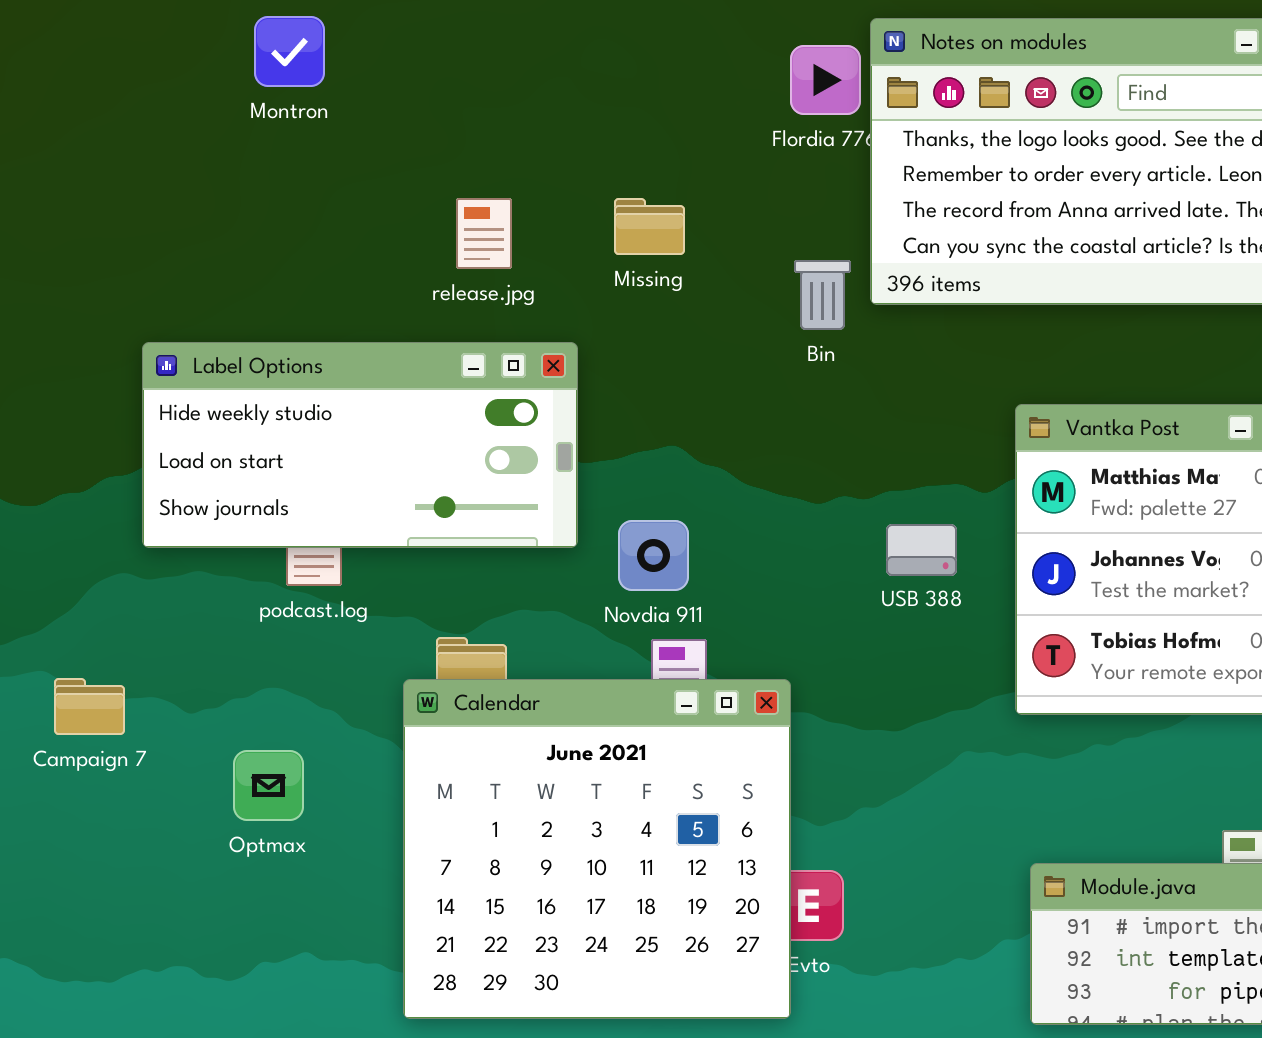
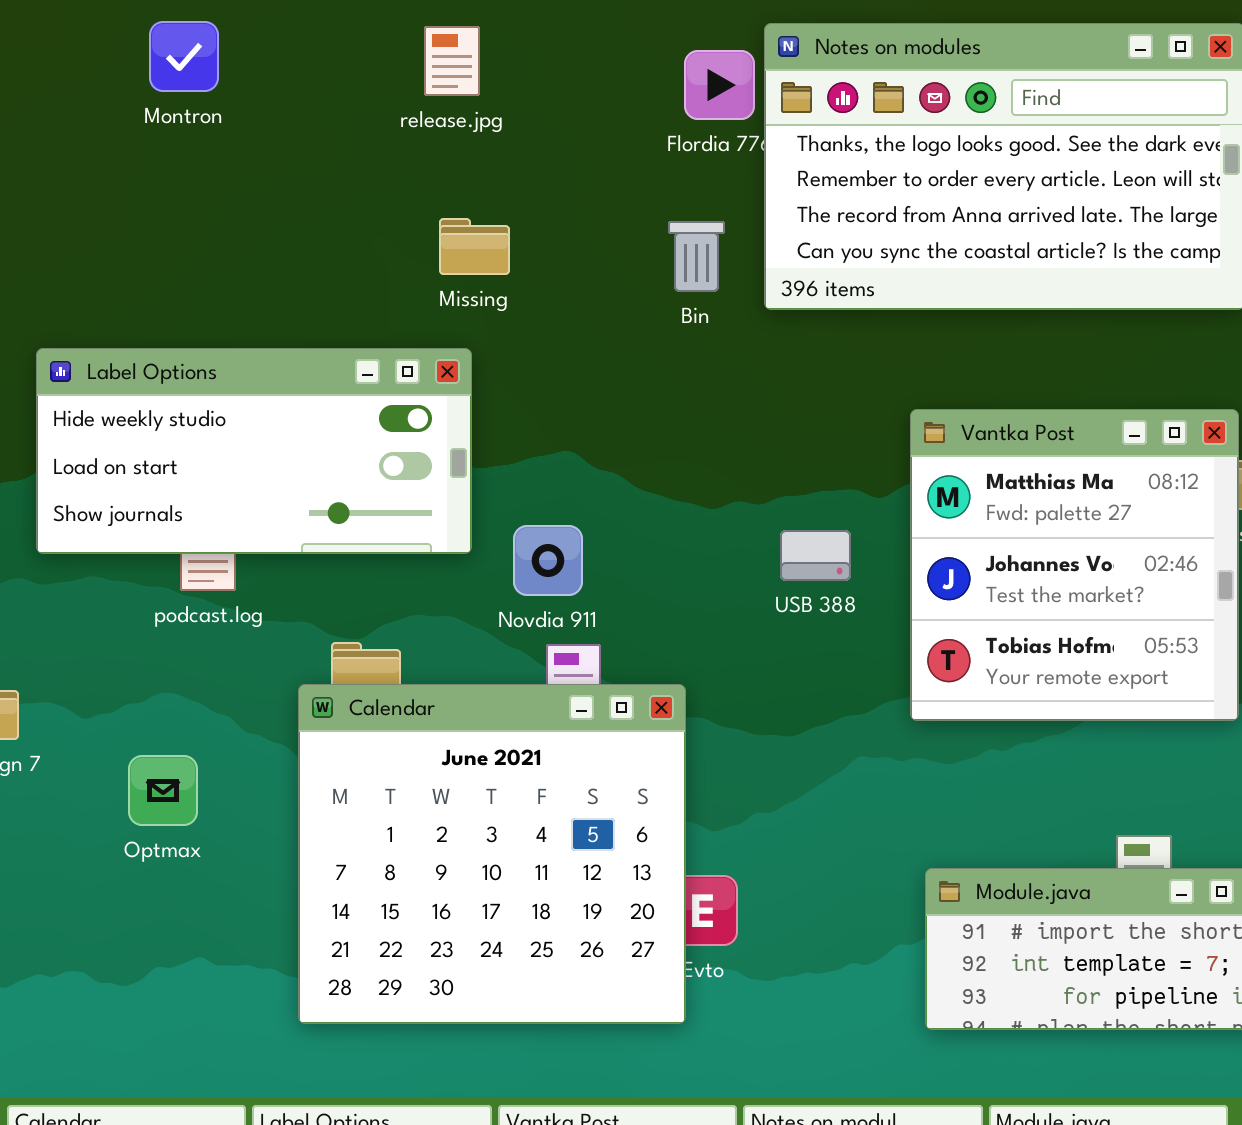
release.jpg: [456,198,512,269] -> [424,26,480,96], moved
Missing: [614,198,685,255] -> [439,218,510,275], moved
Bin: [794,260,851,330] -> [668,221,725,292], moved

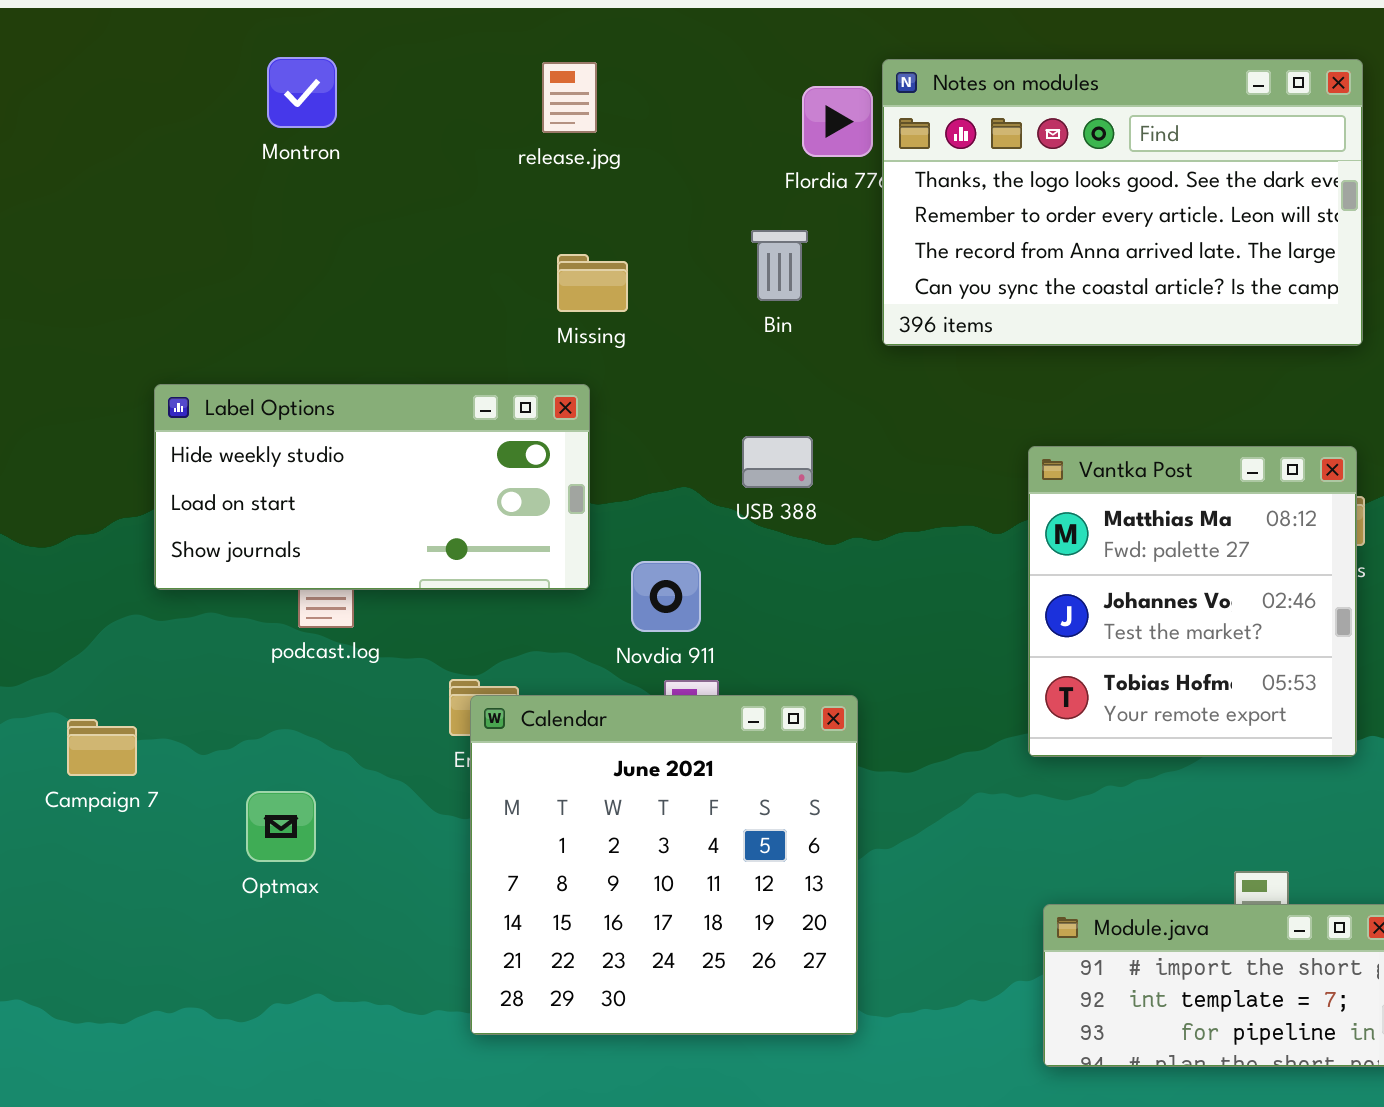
Bin: [668,221,725,292] -> [751,230,808,301], moved
USB 388: [780,530,851,581] -> [742,436,813,488], moved
Calendar: [298,684,686,1024] -> [470,695,858,1035], moved

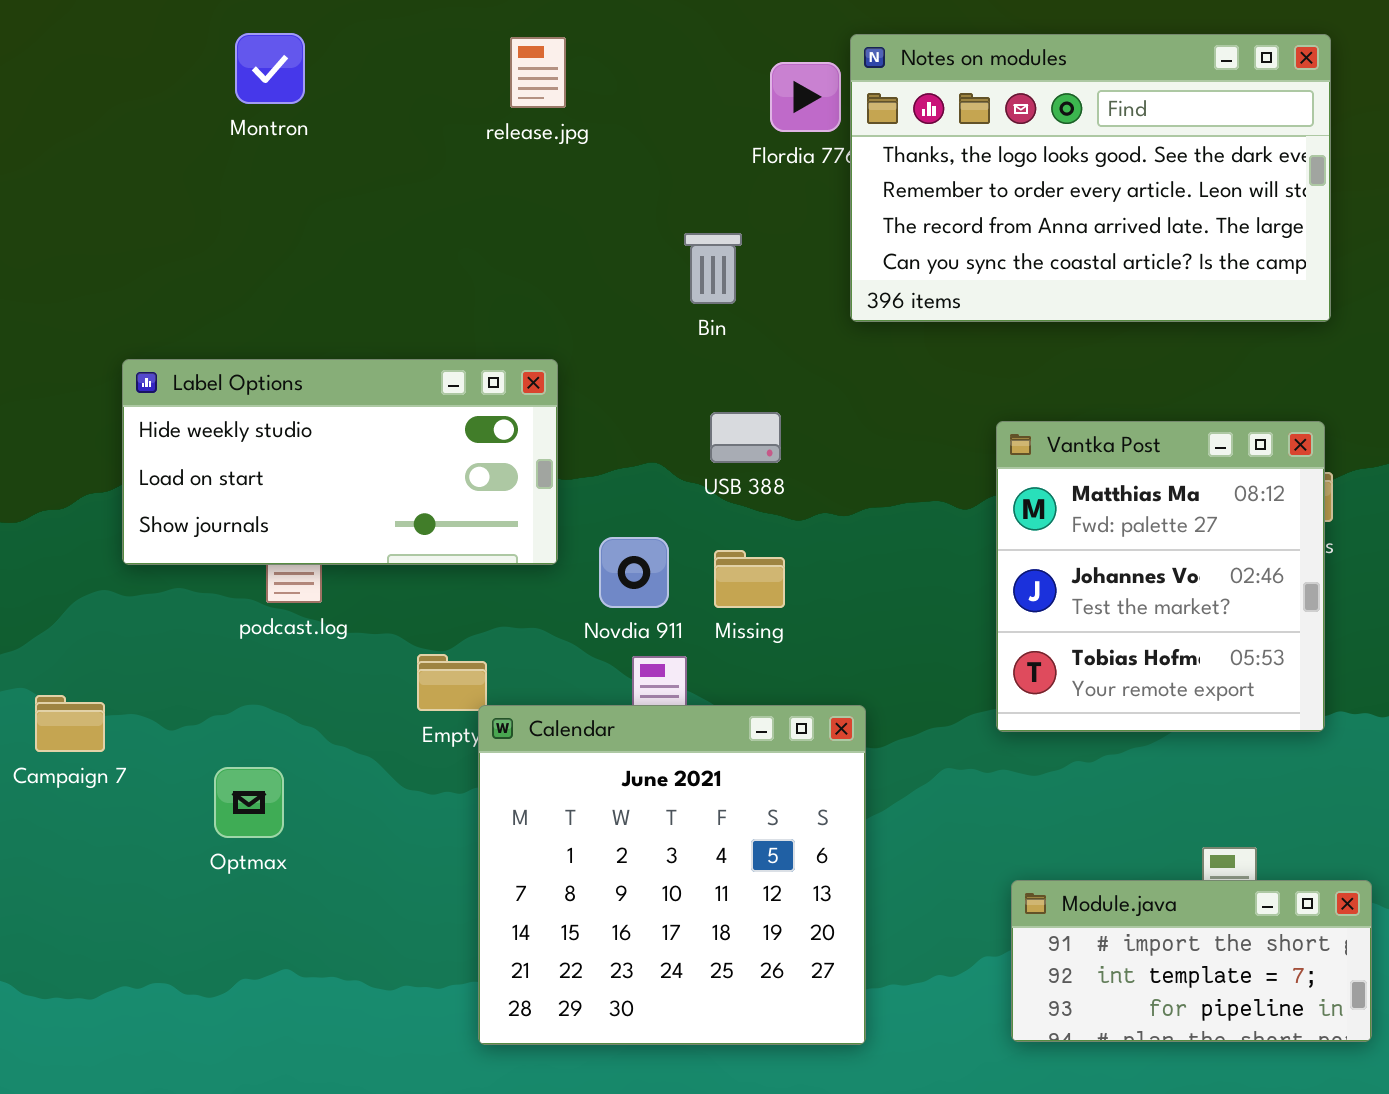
Bin: [751,230,808,301] -> [684,233,742,304], moved
Missing: [557,254,628,312] -> [714,550,785,608], moved
Calendar: [470,695,858,1035] -> [478,705,866,1045], moved

